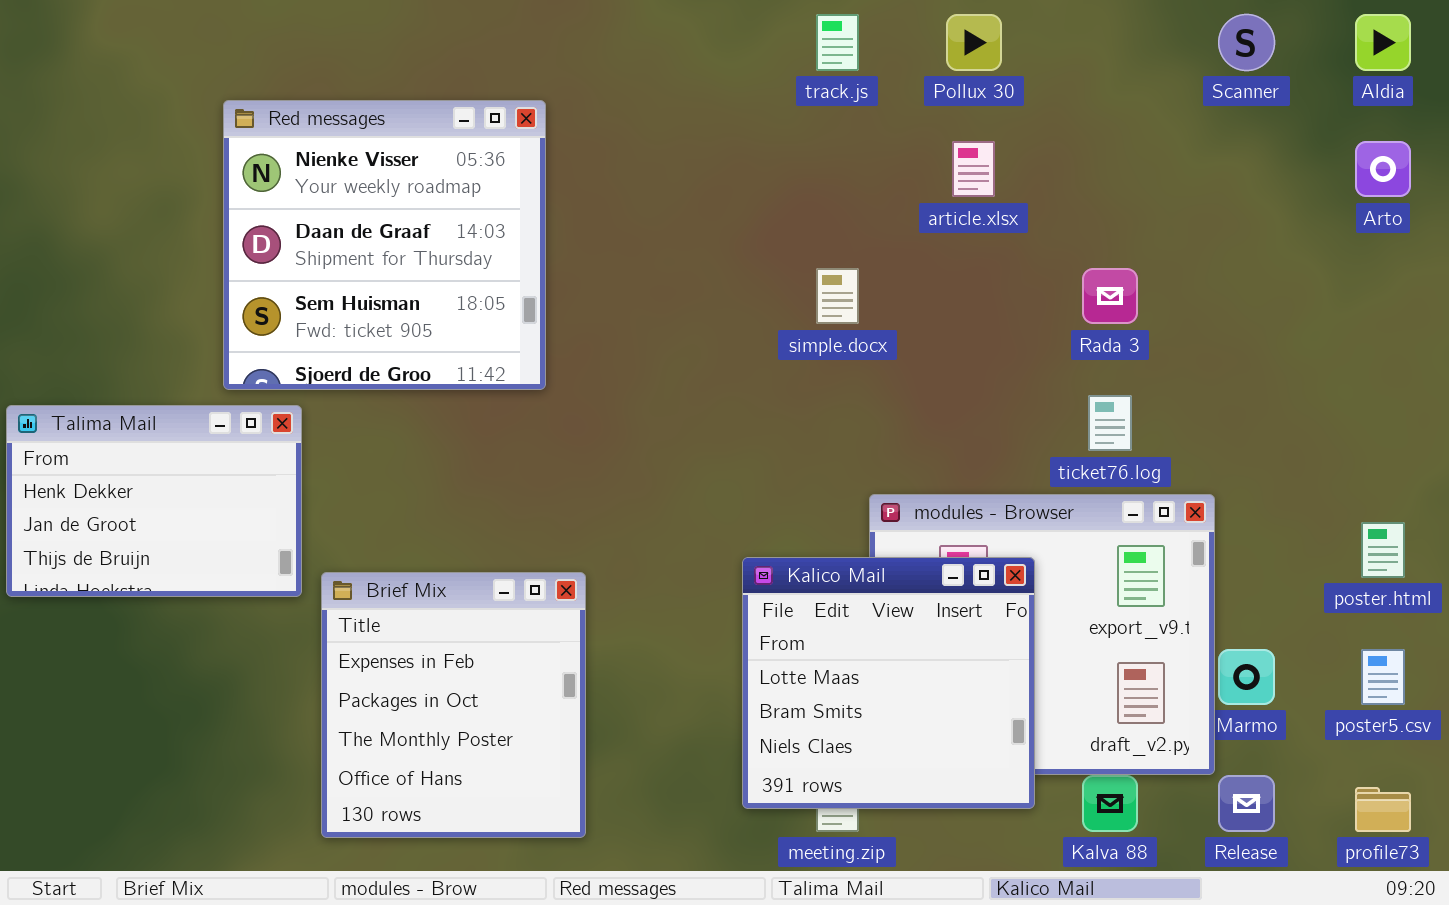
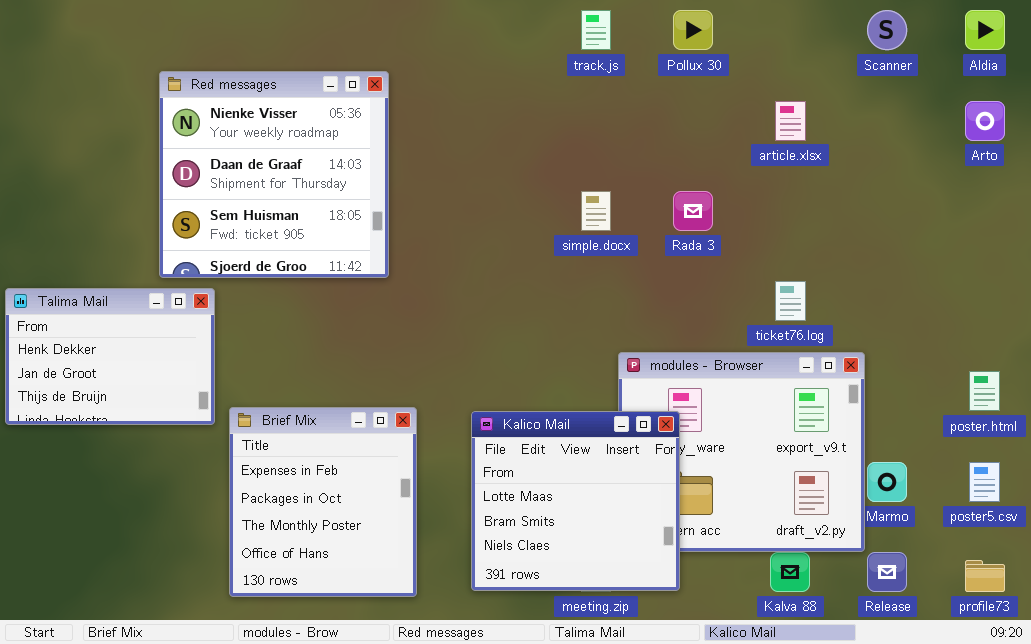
article.xlsx: [952,141,995,197] -> [775,101,806,141], moved
Rada 3: [1082,268,1138,324] -> [673,191,713,231], moved
Kalico Mail: [742,557,1035,809] -> [471,411,680,591], moved

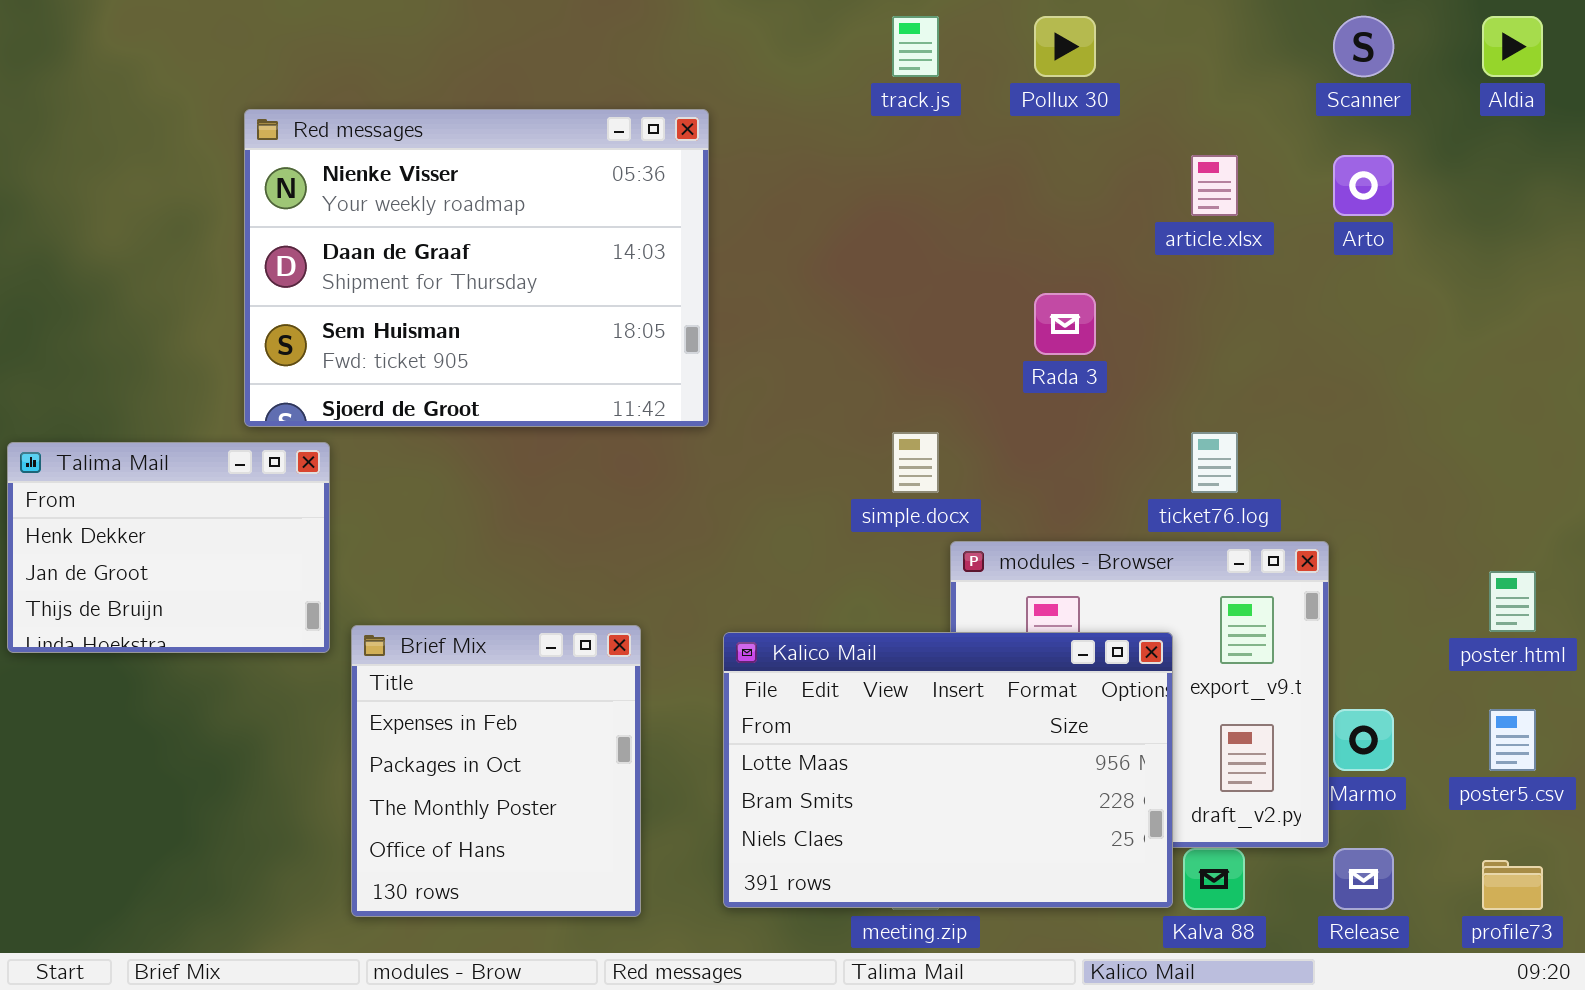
Red messages: [159,71,389,278] -> [244,109,709,427], resized
Arto: [965,101,1005,141] -> [1333,155,1394,216], moved
simple.docx: [581,191,611,231] -> [892,432,939,493], moved
Kalico Mail: [471,411,680,591] -> [723,632,1173,908], resized

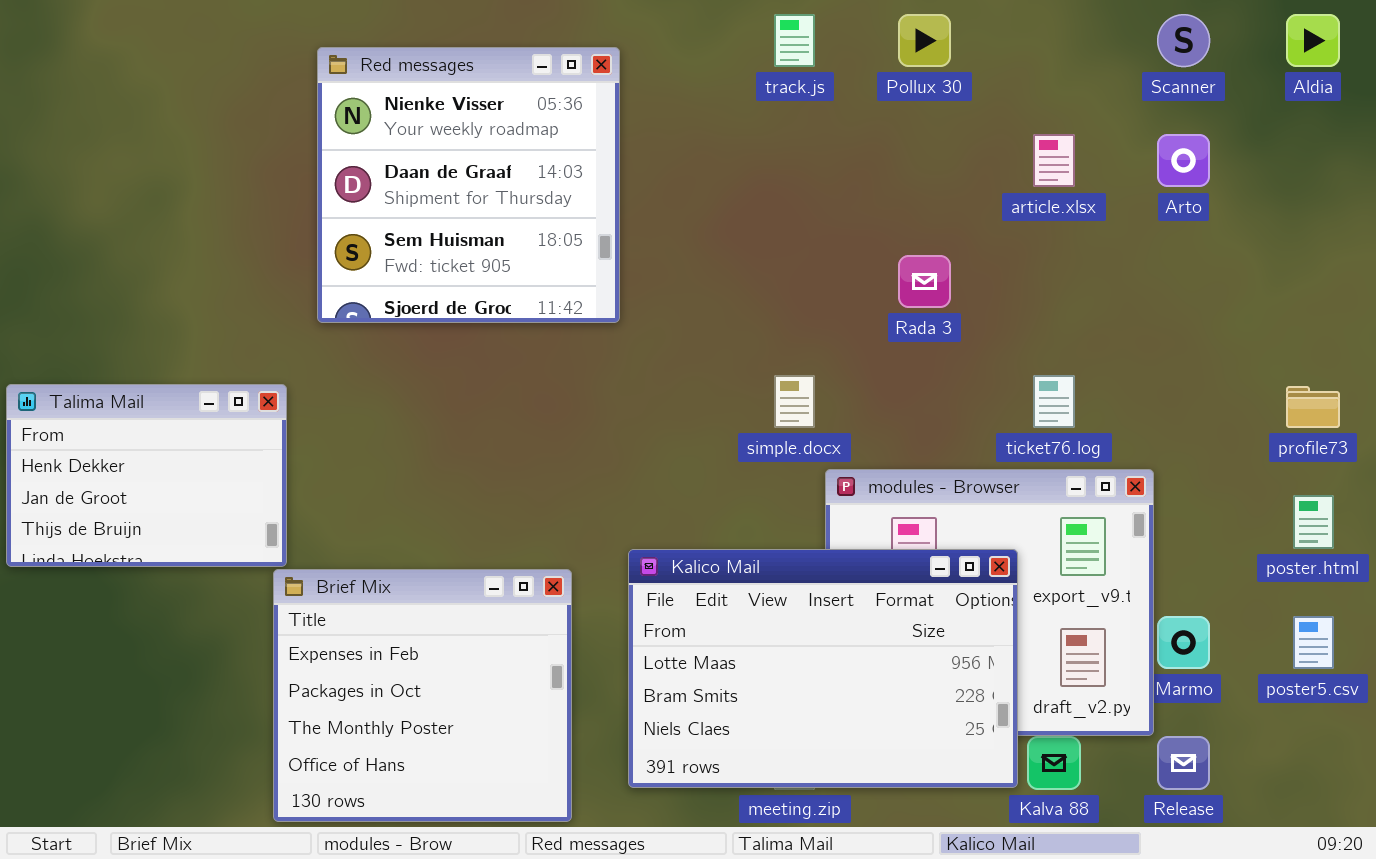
Red messages: [244,109,709,427] -> [317,47,620,323], moved, resized
Brief Mix: [351,625,641,917] -> [273,569,572,822], moved, resized
profile73: [1482,860,1543,910] -> [1286,386,1340,428], moved

